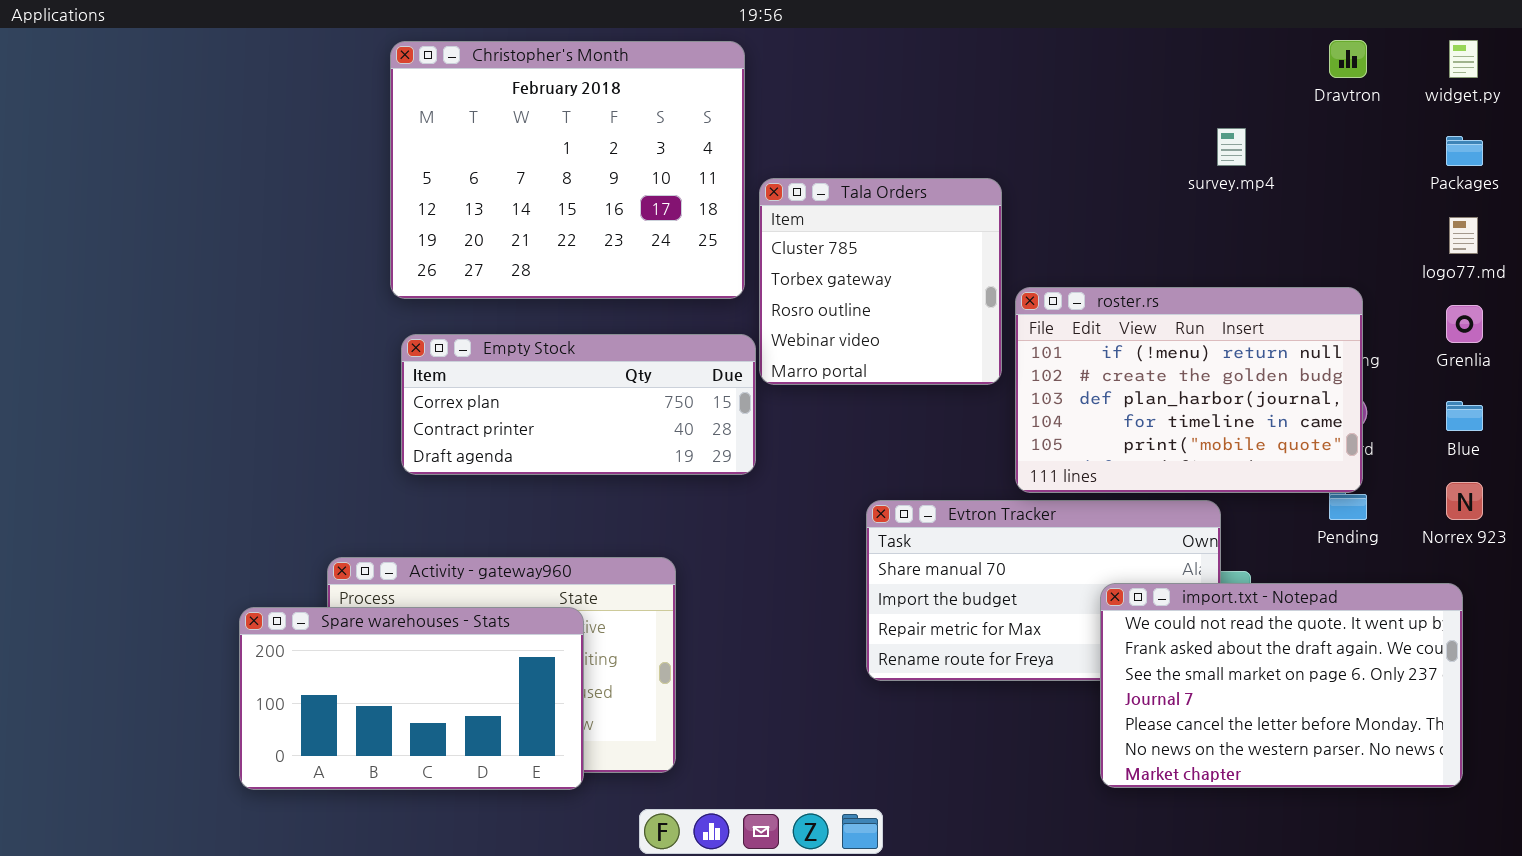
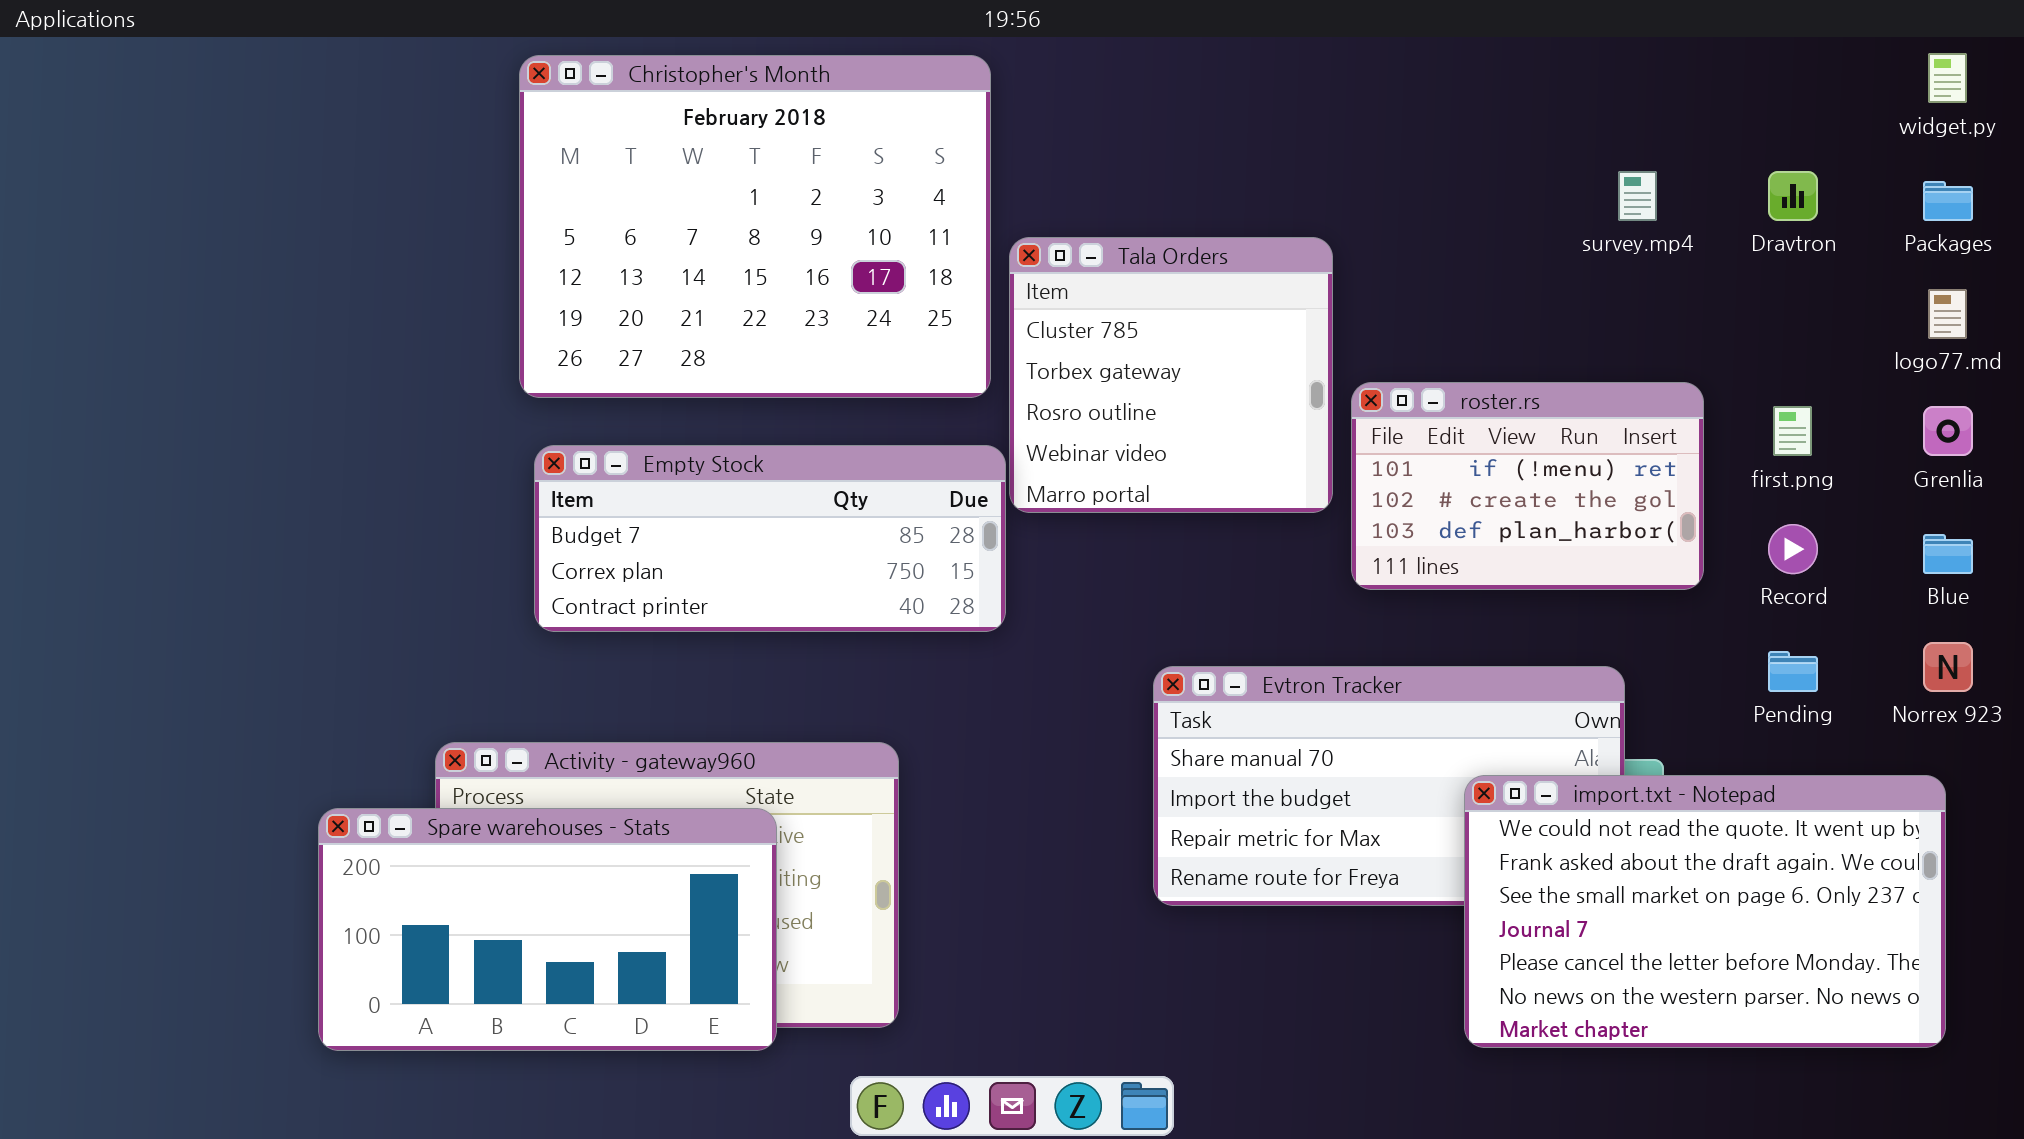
Dravtron: [1329,40,1367,78] -> [1768,171,1818,221], moved
roster.rs: [1015,287,1363,493] -> [1351,382,1704,590], resized
Empty Stock: [401,334,756,475] -> [534,445,1006,632], scrolled up 1 row

